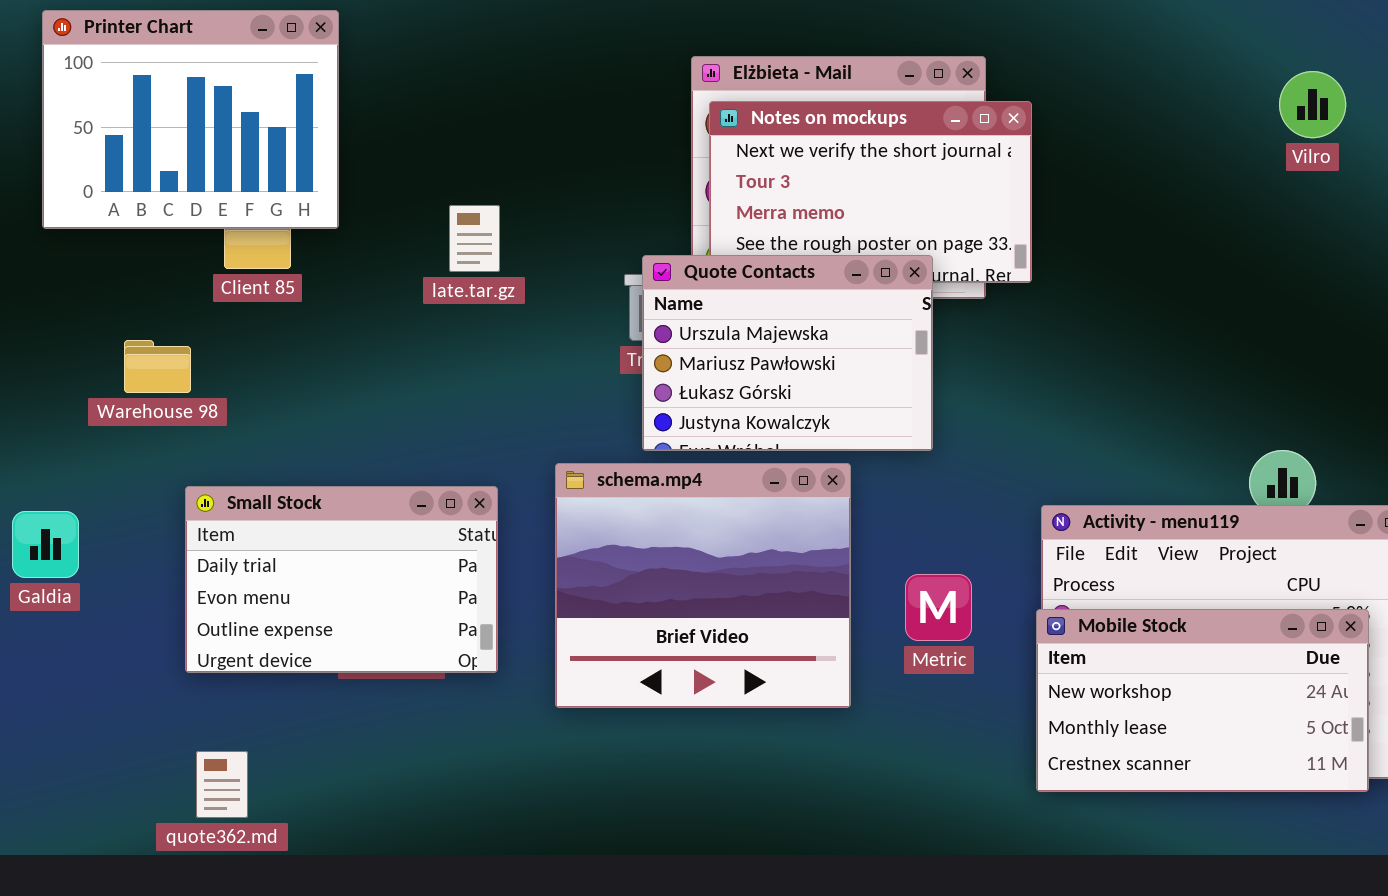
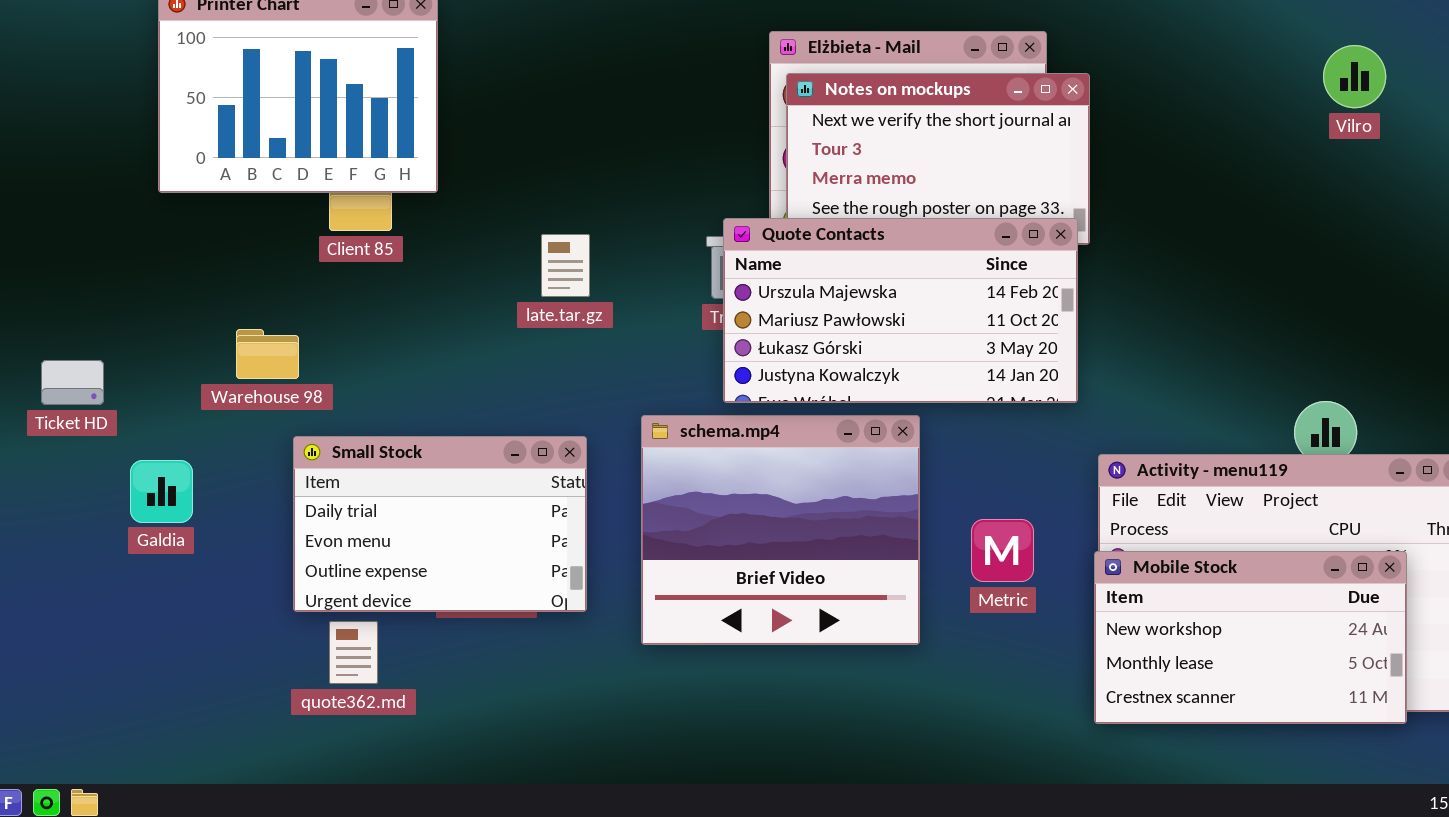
late.tar.gz: [449,205,500,272] -> [541,234,590,297], moved
Quote Contacts: [642,255,933,451] -> [723,218,1078,403], resized
Warehouse 98: [124,340,191,393] -> [236,329,299,379], moved
quote362.md: [196,751,248,818] -> [329,621,378,684], moved

